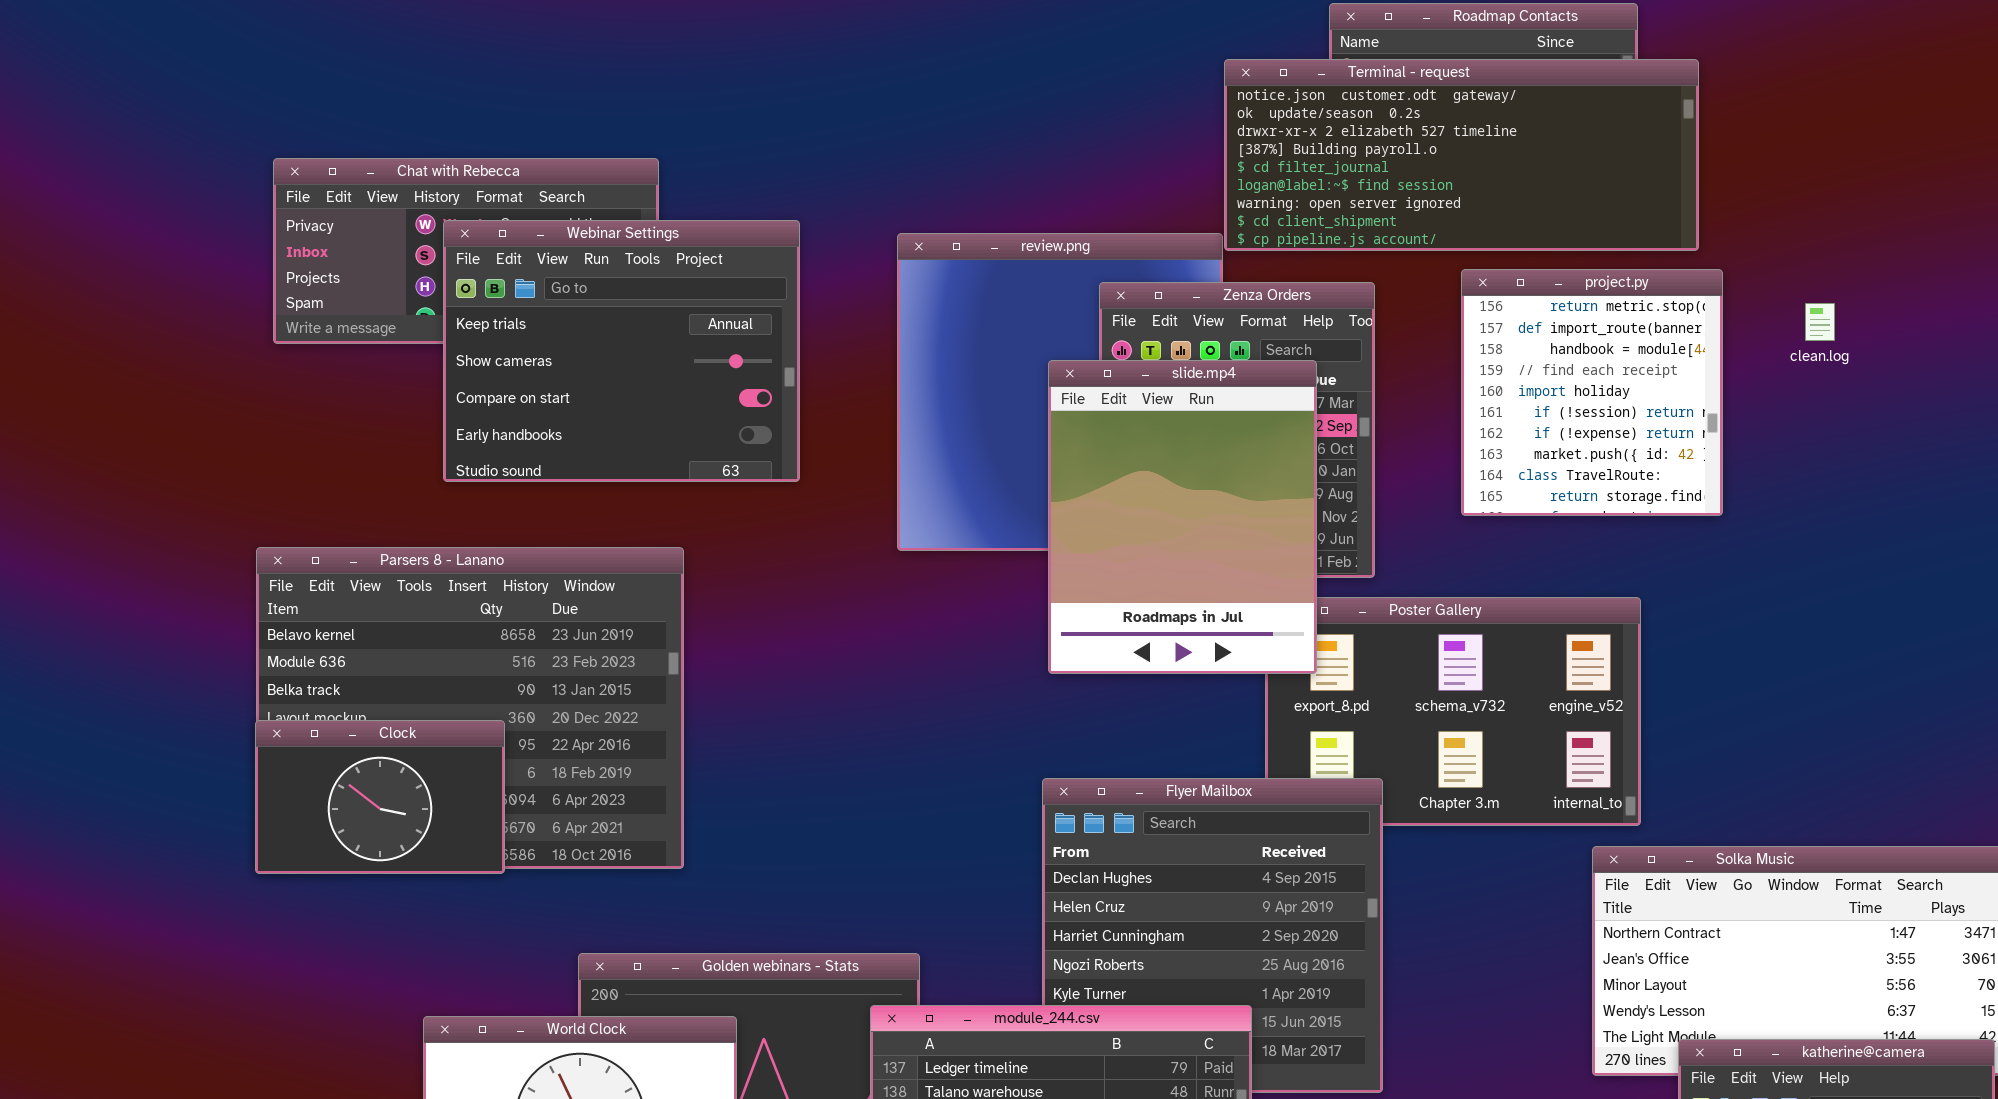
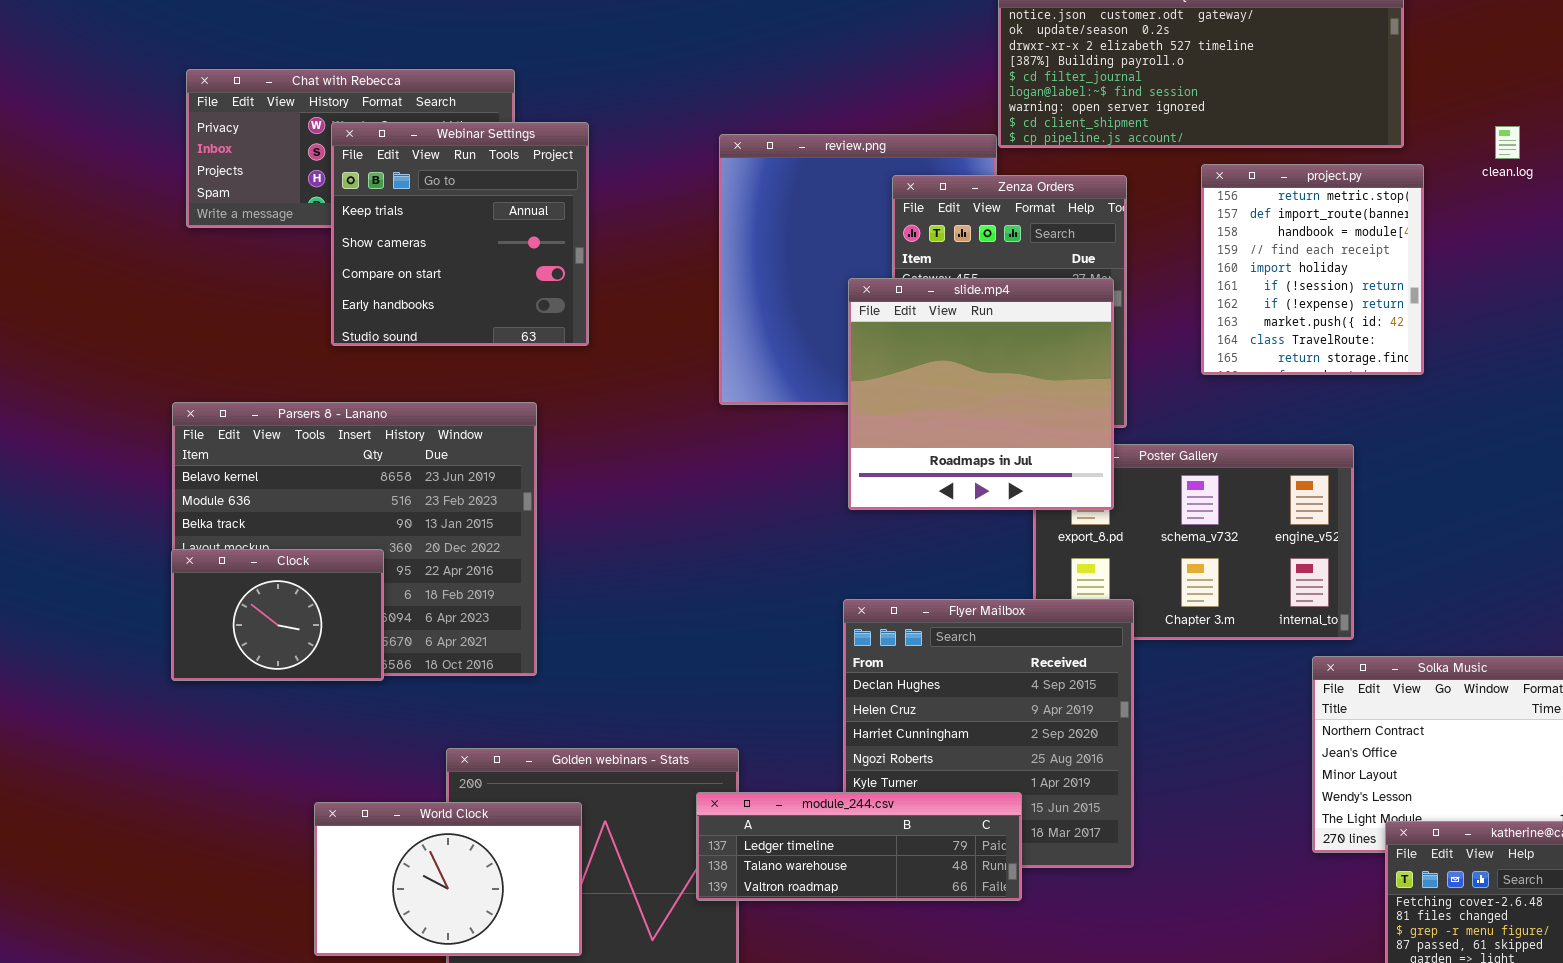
Webinar Settings: [443,220,800,482] -> [331,122,589,346], resized
clean.log: [1805,303,1835,341] -> [1495,126,1520,159], moved
slide.mp4: [1048,360,1317,674] -> [848,278,1114,510], resized

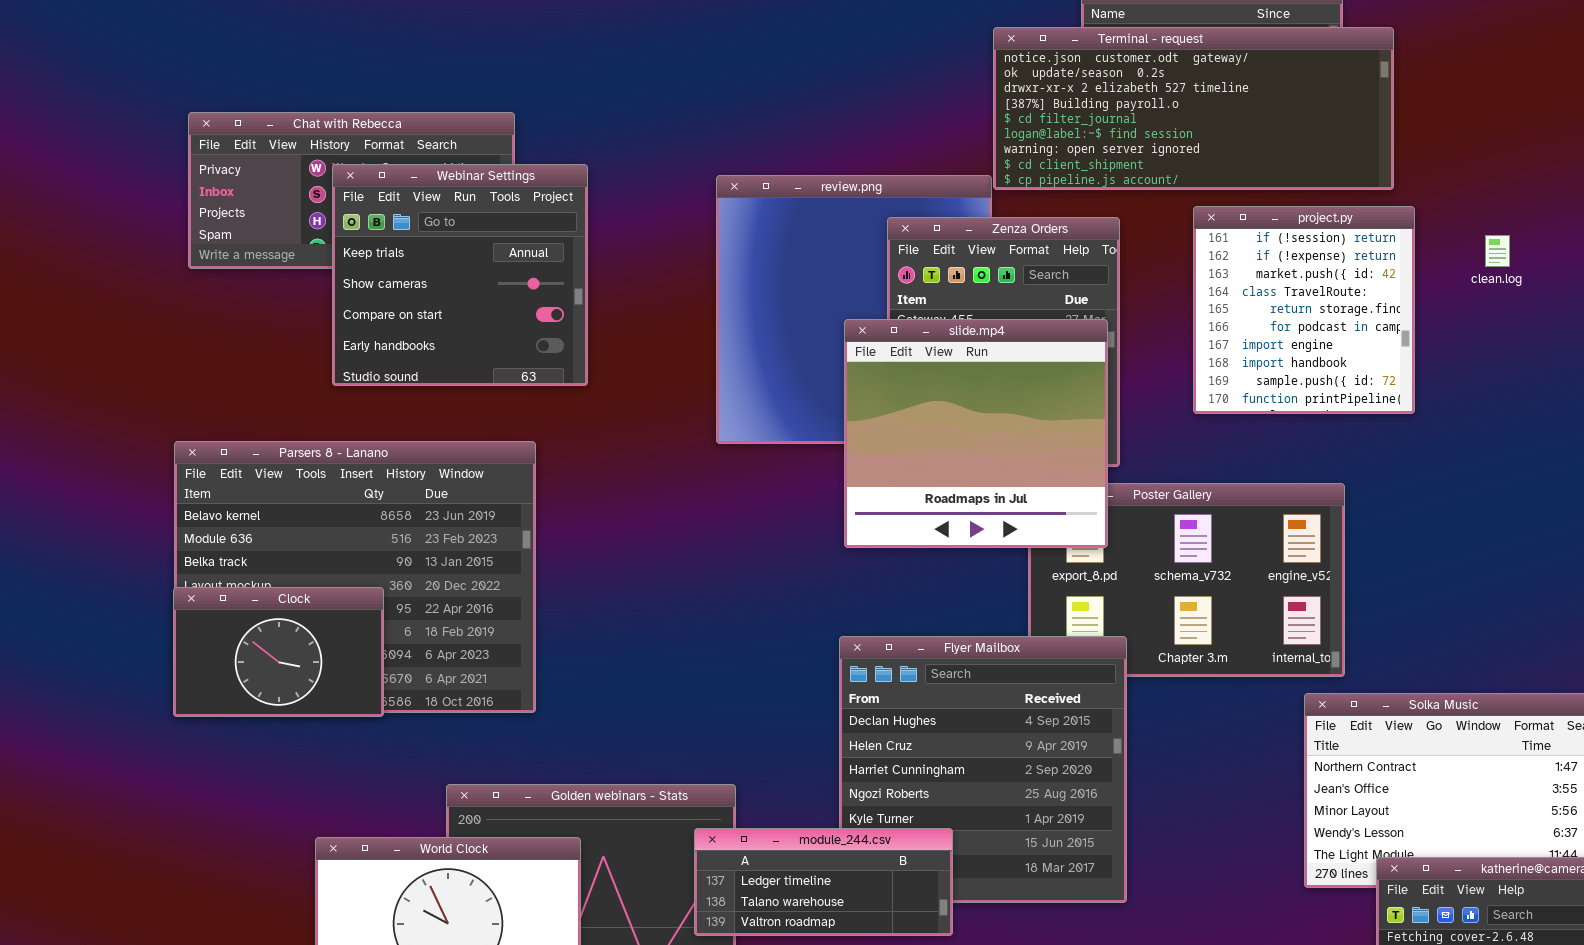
clean.log: [1495,126,1520,159] -> [1485,235,1510,267], moved
project.py: [1201,164,1424,375] -> [1193,206,1415,414], scrolled down 5 rows
module_244.csv: [696,792,1022,901] -> [694,828,953,936], resized

